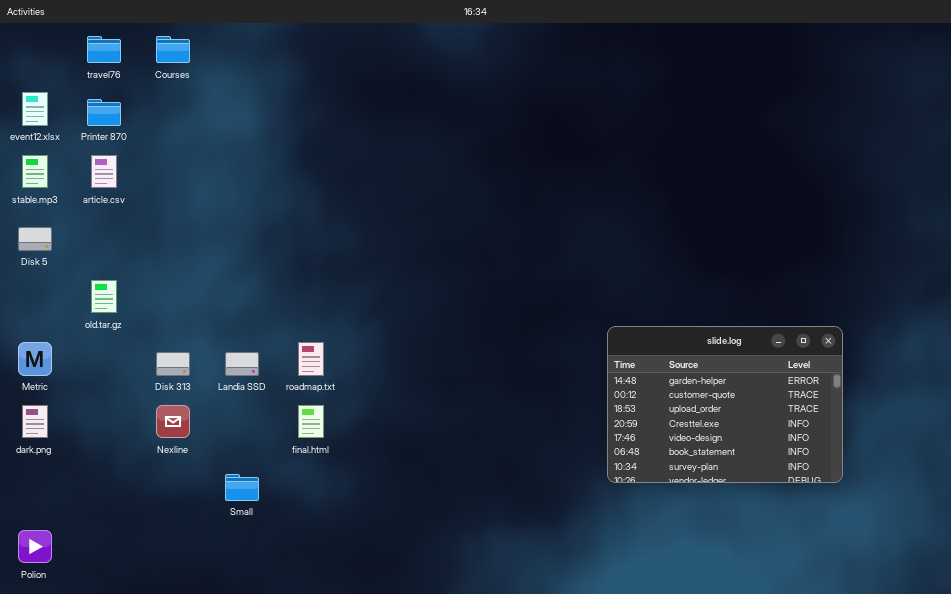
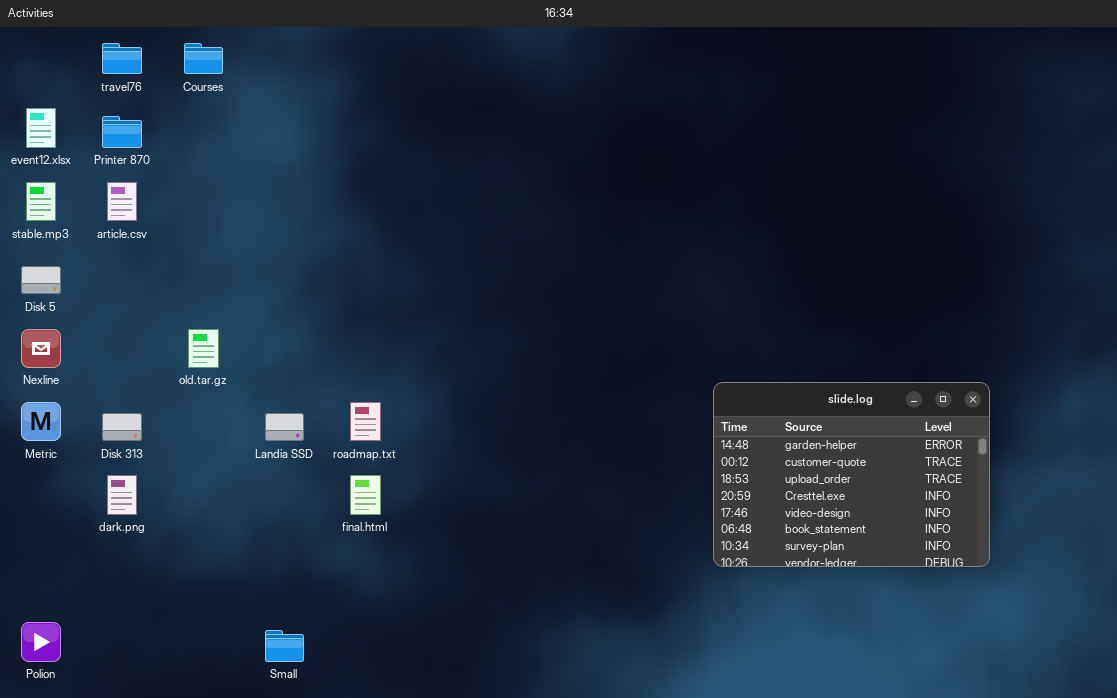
old.tar.gz: [91,280,117,313] -> [188,329,219,368], moved
Disk 313: [156,352,190,376] -> [102,413,142,441], moved
dark.png: [22,405,48,438] -> [107,475,137,515], moved
Nexline: [156,405,190,438] -> [21,329,61,368], moved
Small: [225,474,259,501] -> [265,630,304,662], moved

